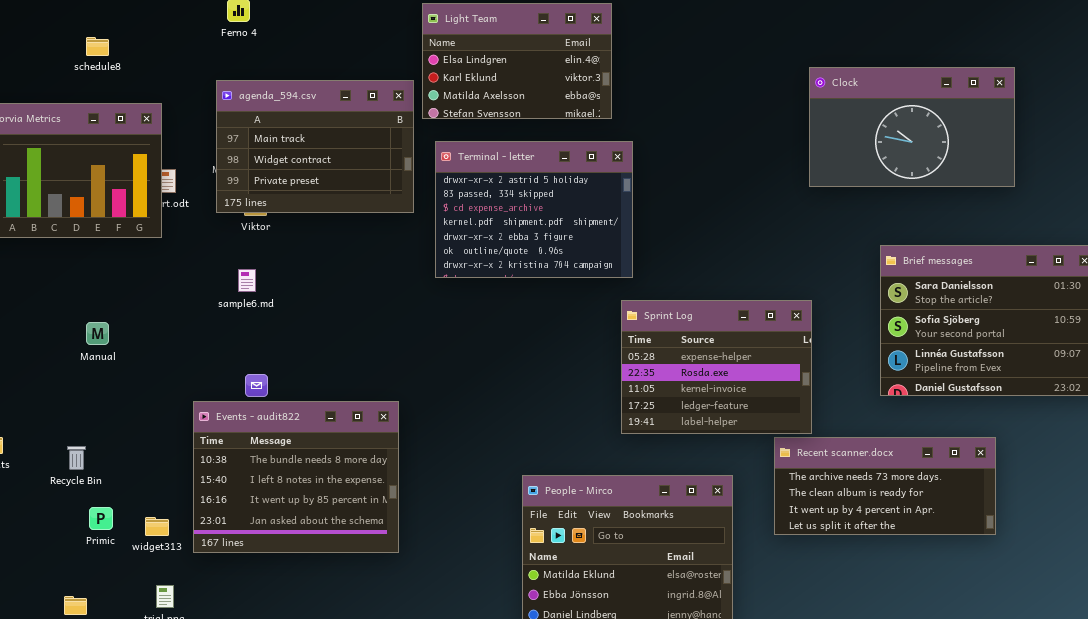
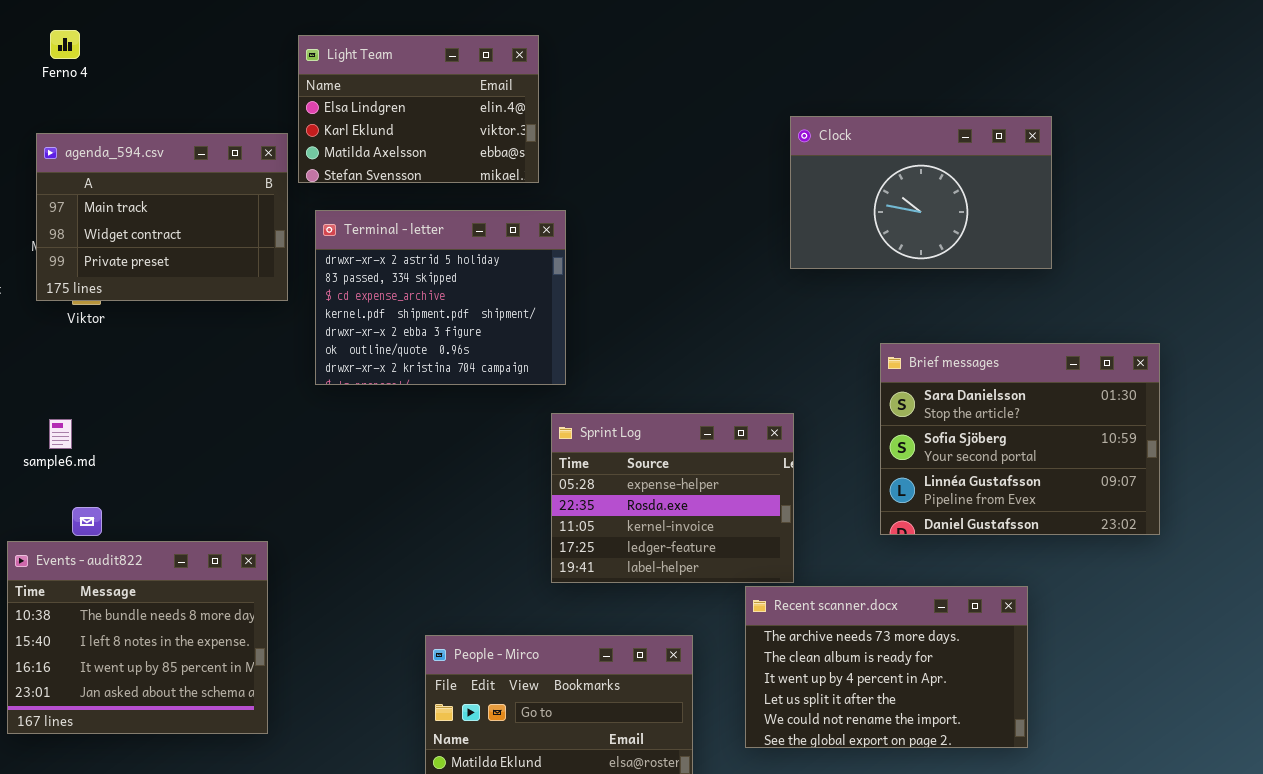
sample6.md: [238,269,256,292] -> [49,419,72,449], moved
Recent scanner.docx: [774,437,996,535] -> [745,586,1028,748], resized

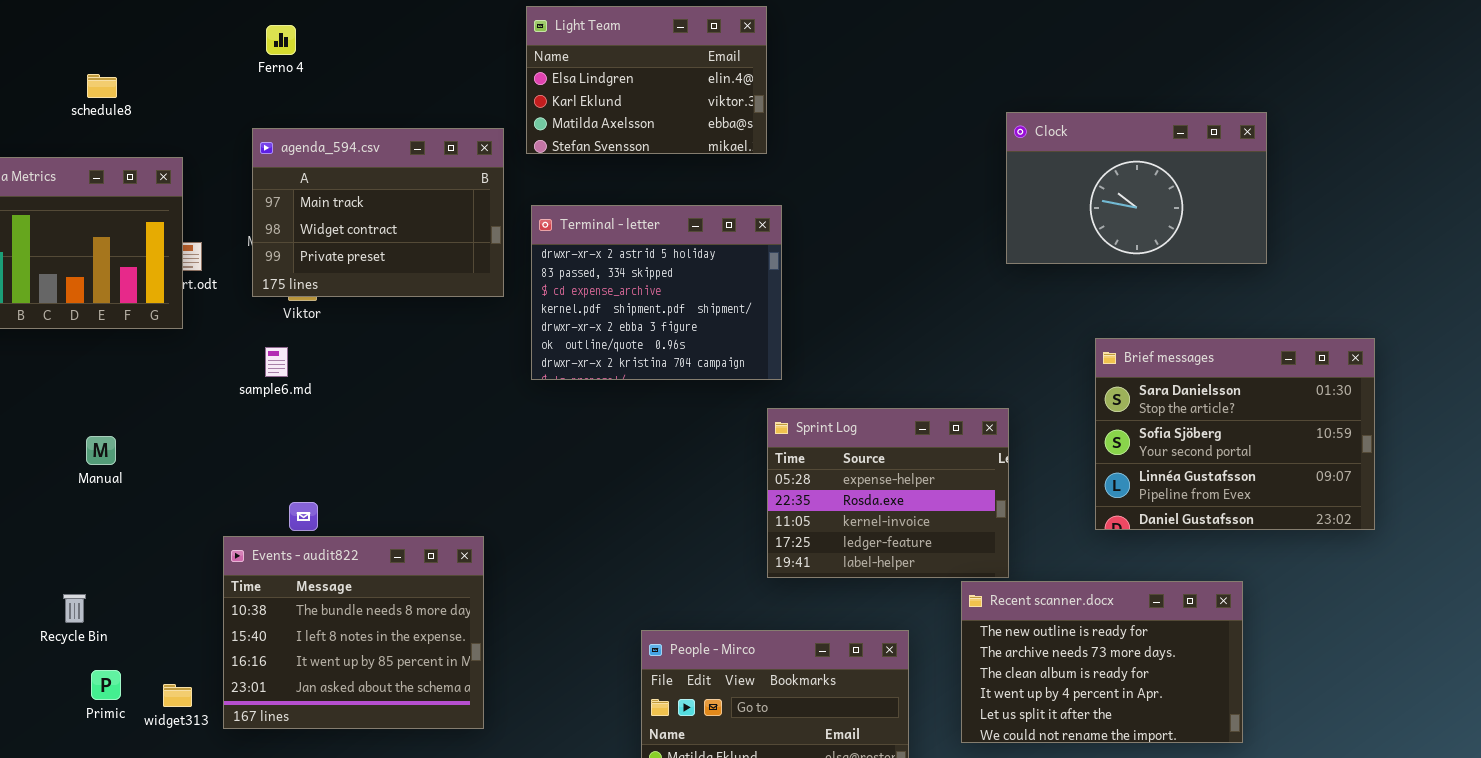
Light Team: [298,35,539,183] -> [526,6,767,154], moved
sample6.md: [49,419,72,449] -> [265,347,288,377], moved
Recent scanner.docx: [745,586,1028,748] -> [961,581,1243,743], scrolled up 1 row

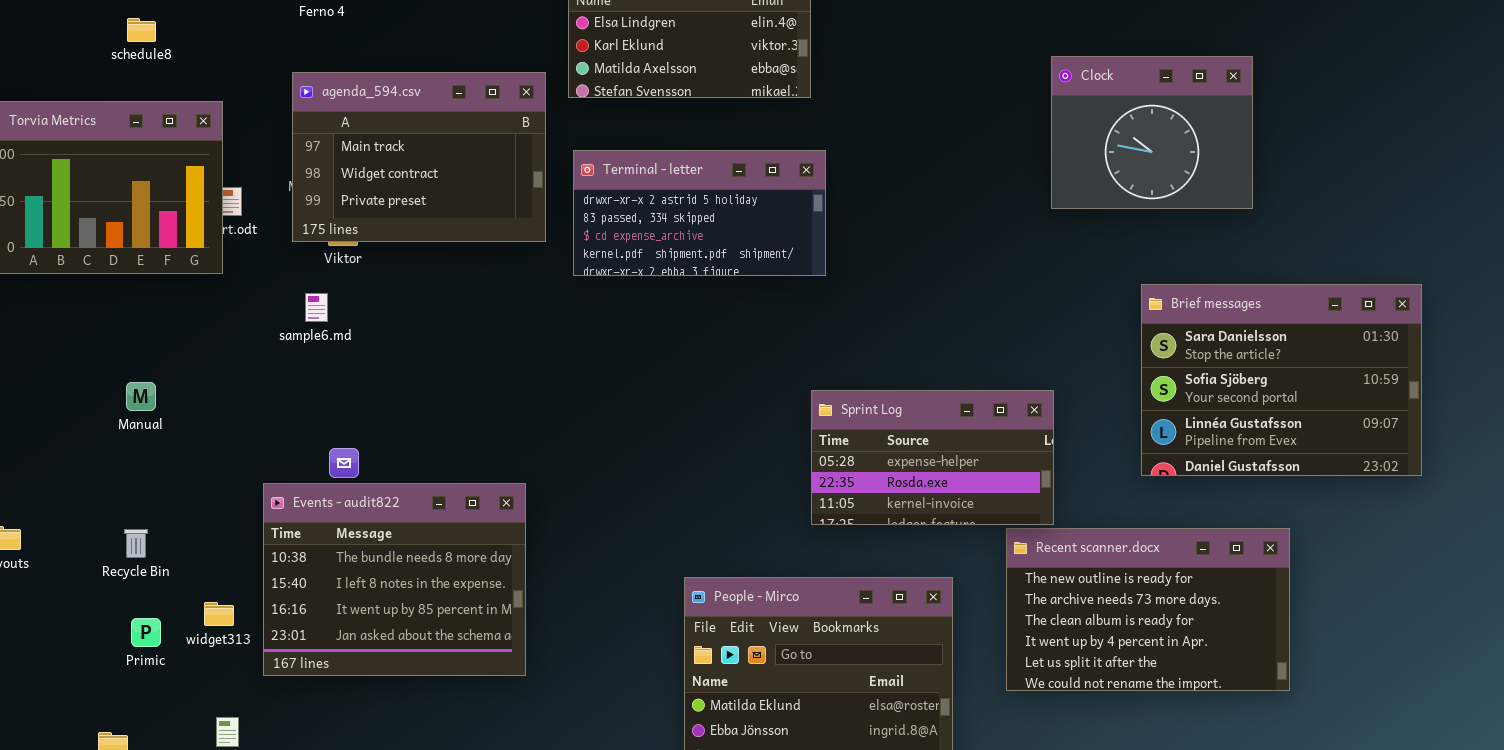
Clock: [1006,112,1267,264] -> [1051,56,1253,209], resized
Terminal - letter: [531,205,782,380] -> [573,150,826,276], resized
Sprint Log: [767,408,1009,578] -> [811,390,1054,525], resized
Recycle Bin: [63,594,86,623] -> [124,529,148,558], moved
widget313: [163,684,192,707] -> [204,602,234,626], moved

